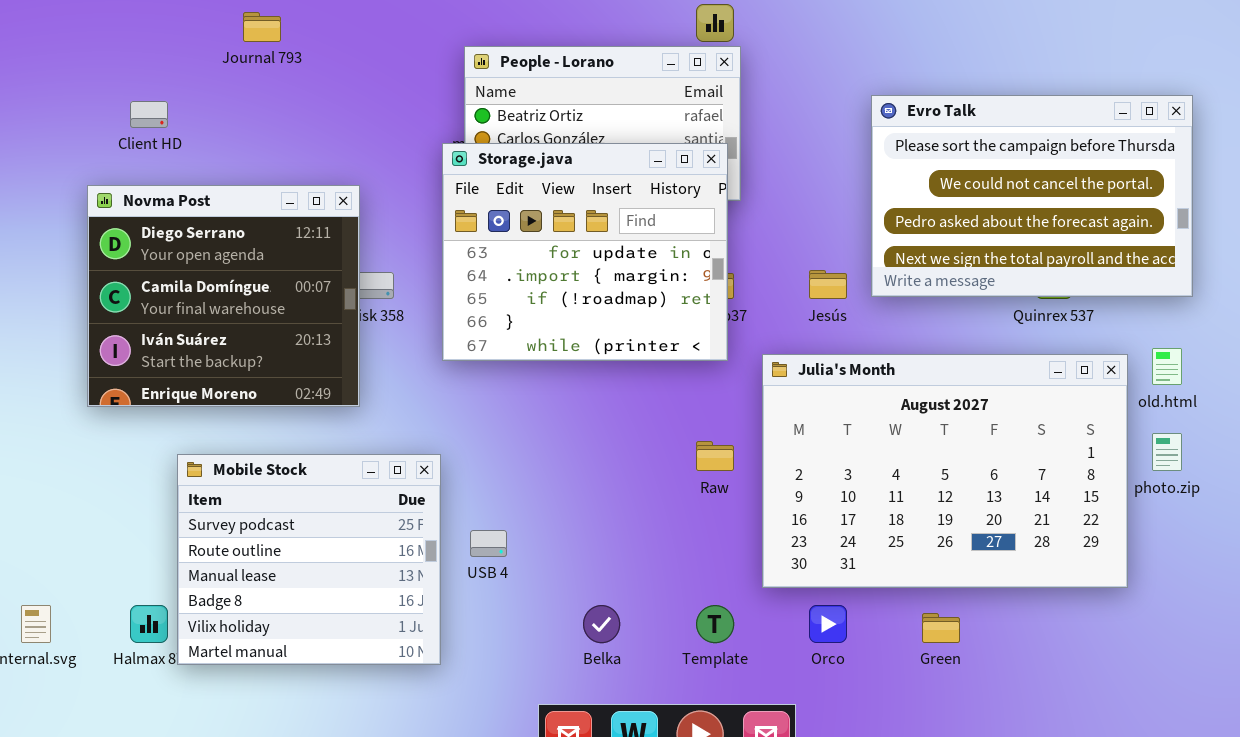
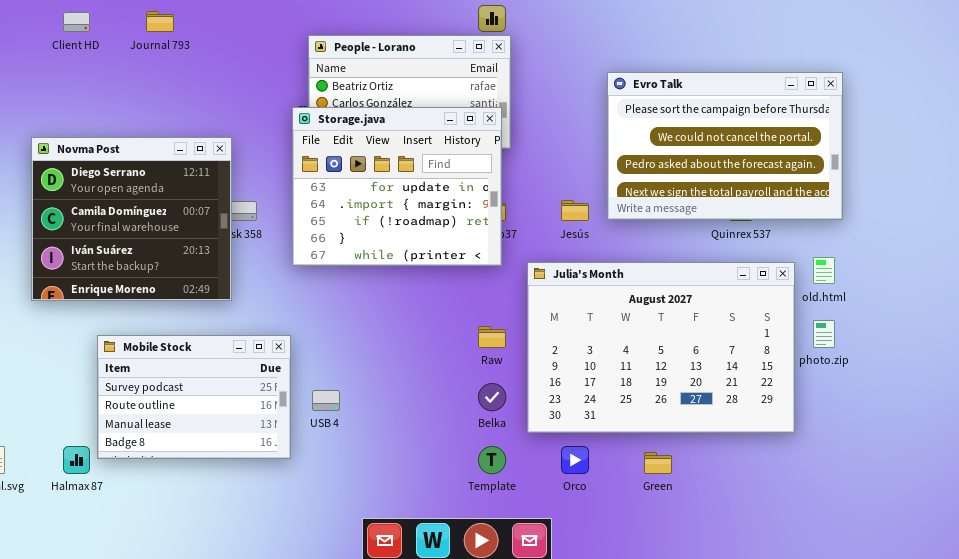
Client HD: [130,101,168,128] -> [63,12,90,32], moved
Mobile Stock: [177,454,441,665] -> [97,335,291,459], resized
Belka: [583,605,620,643] -> [478,383,506,411], moved

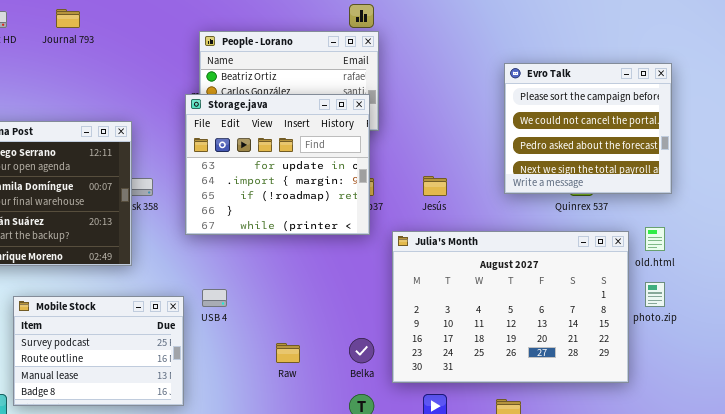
Evro Talk: [607,72,843,220] -> [504,63,672,194], resized
Raw: [478,326,506,348] -> [276,343,300,363], moved
USB 4: [312,390,340,411] -> [202,289,227,307], moved

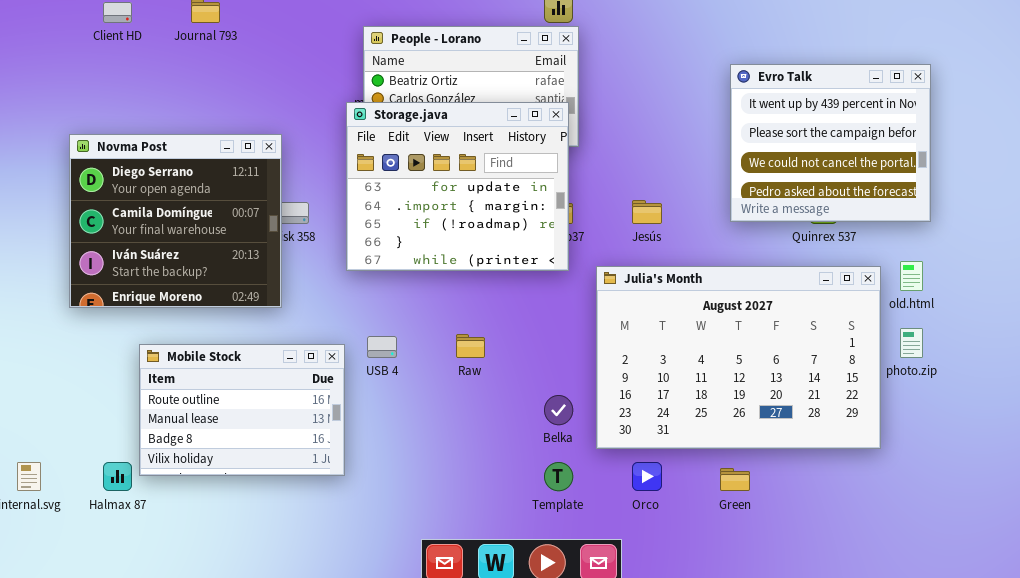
Evro Talk: [504,63,672,194] -> [730,64,931,222], scrolled up 1 row
Mobile Stock: [13,296,184,406] -> [139,344,345,476], scrolled down 1 row
Raw: [276,343,300,363] -> [456,334,485,358], moved

